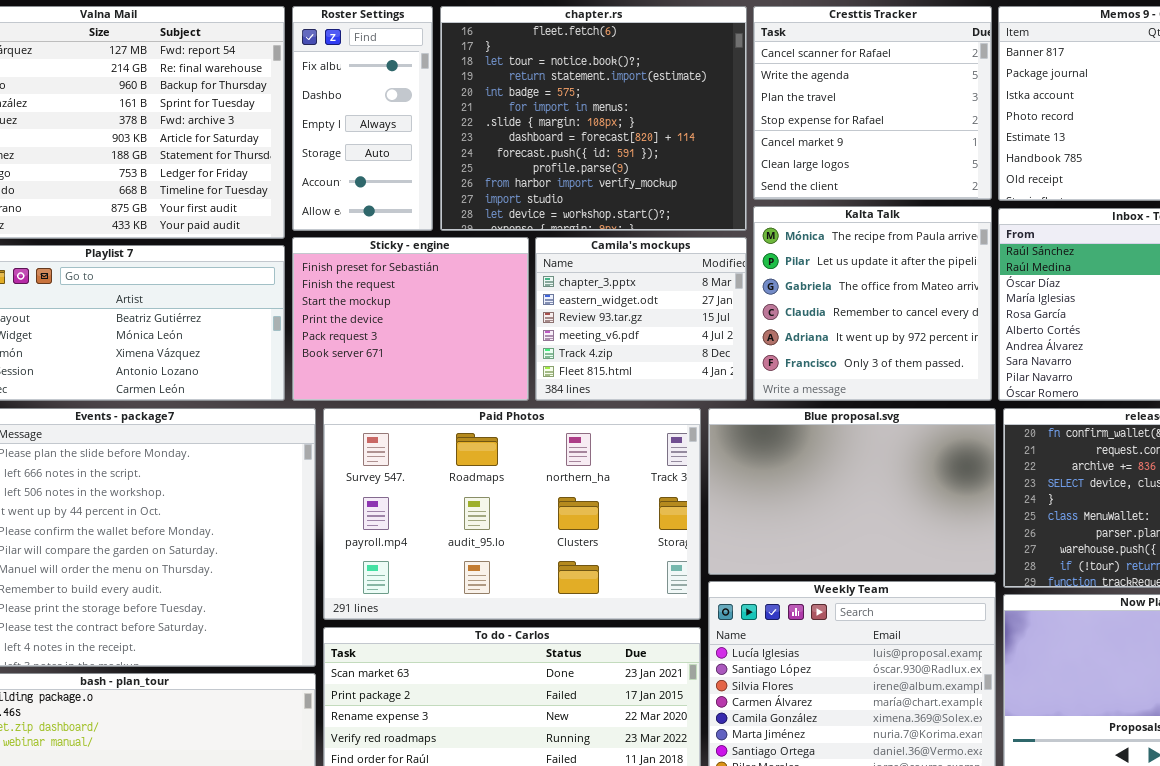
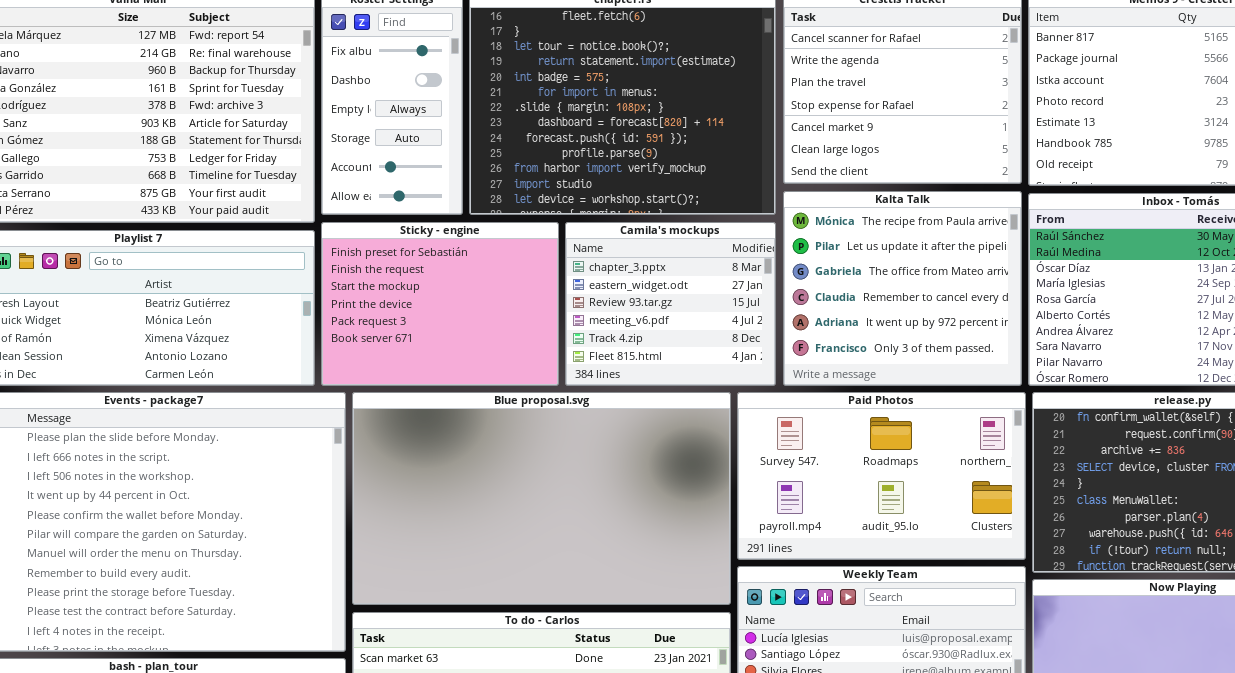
Paid Photos: [323,408,701,620] -> [737,392,1026,560], moved, resized
Blue proposal.svg: [708,408,996,575] -> [352,392,731,605], moved, resized

